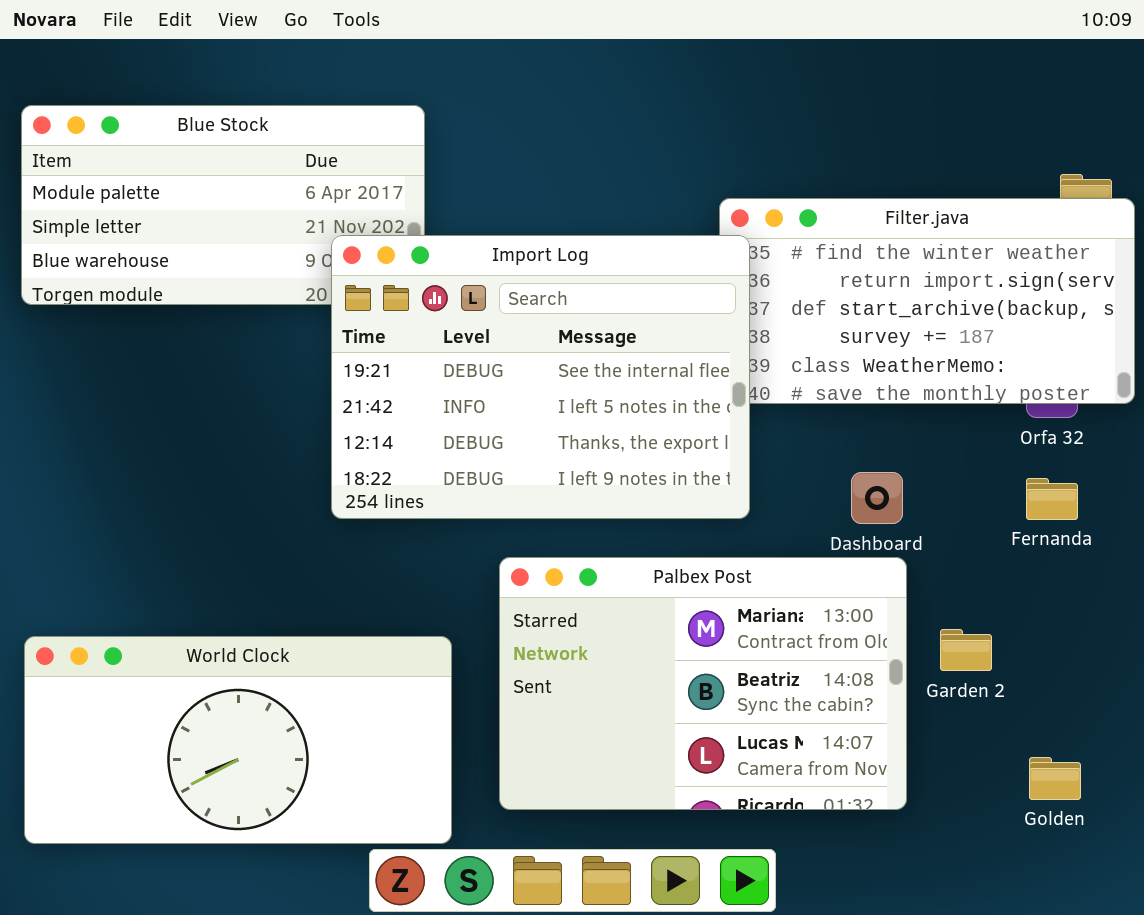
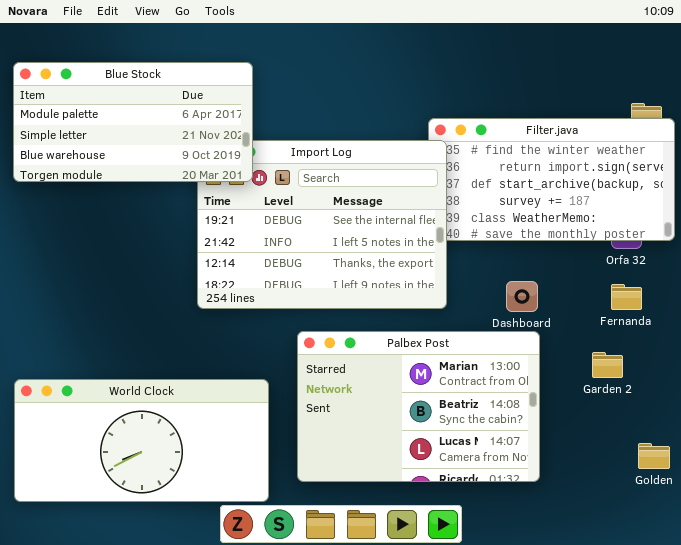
Blue Stock: [21,105,425,305] -> [13,62,253,182], raised
Garden 2: [940,629,992,671] -> [592,352,623,378], moved
Golden: [1029,757,1081,800] -> [638,443,670,469], moved

